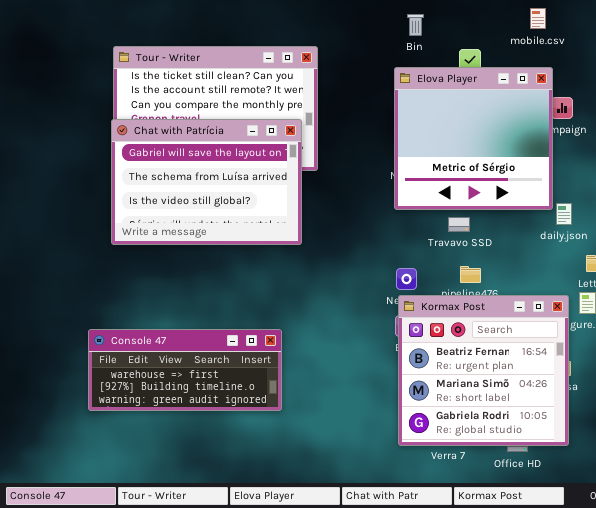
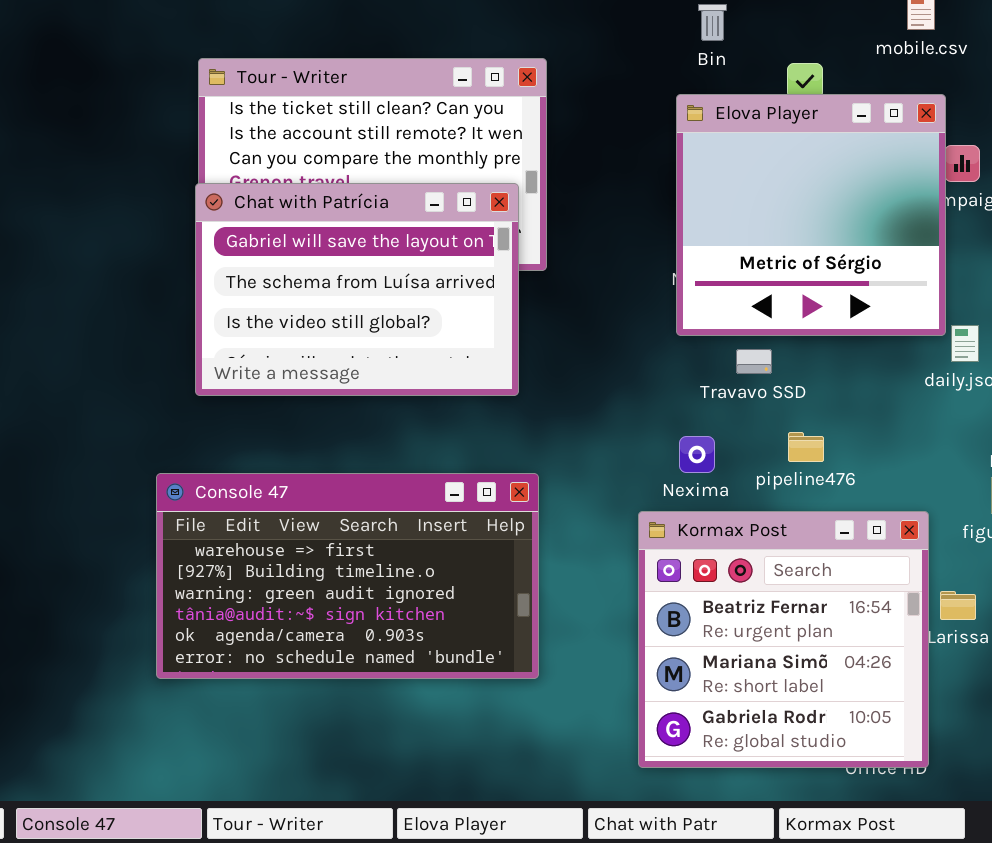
Travavo SSD: [448,217,470,232] -> [736,349,772,374], moved
Kormax Post: [398,295,569,446] -> [638,511,929,768], moved
Console 47: [88,329,282,411] -> [156,473,539,679], resized

